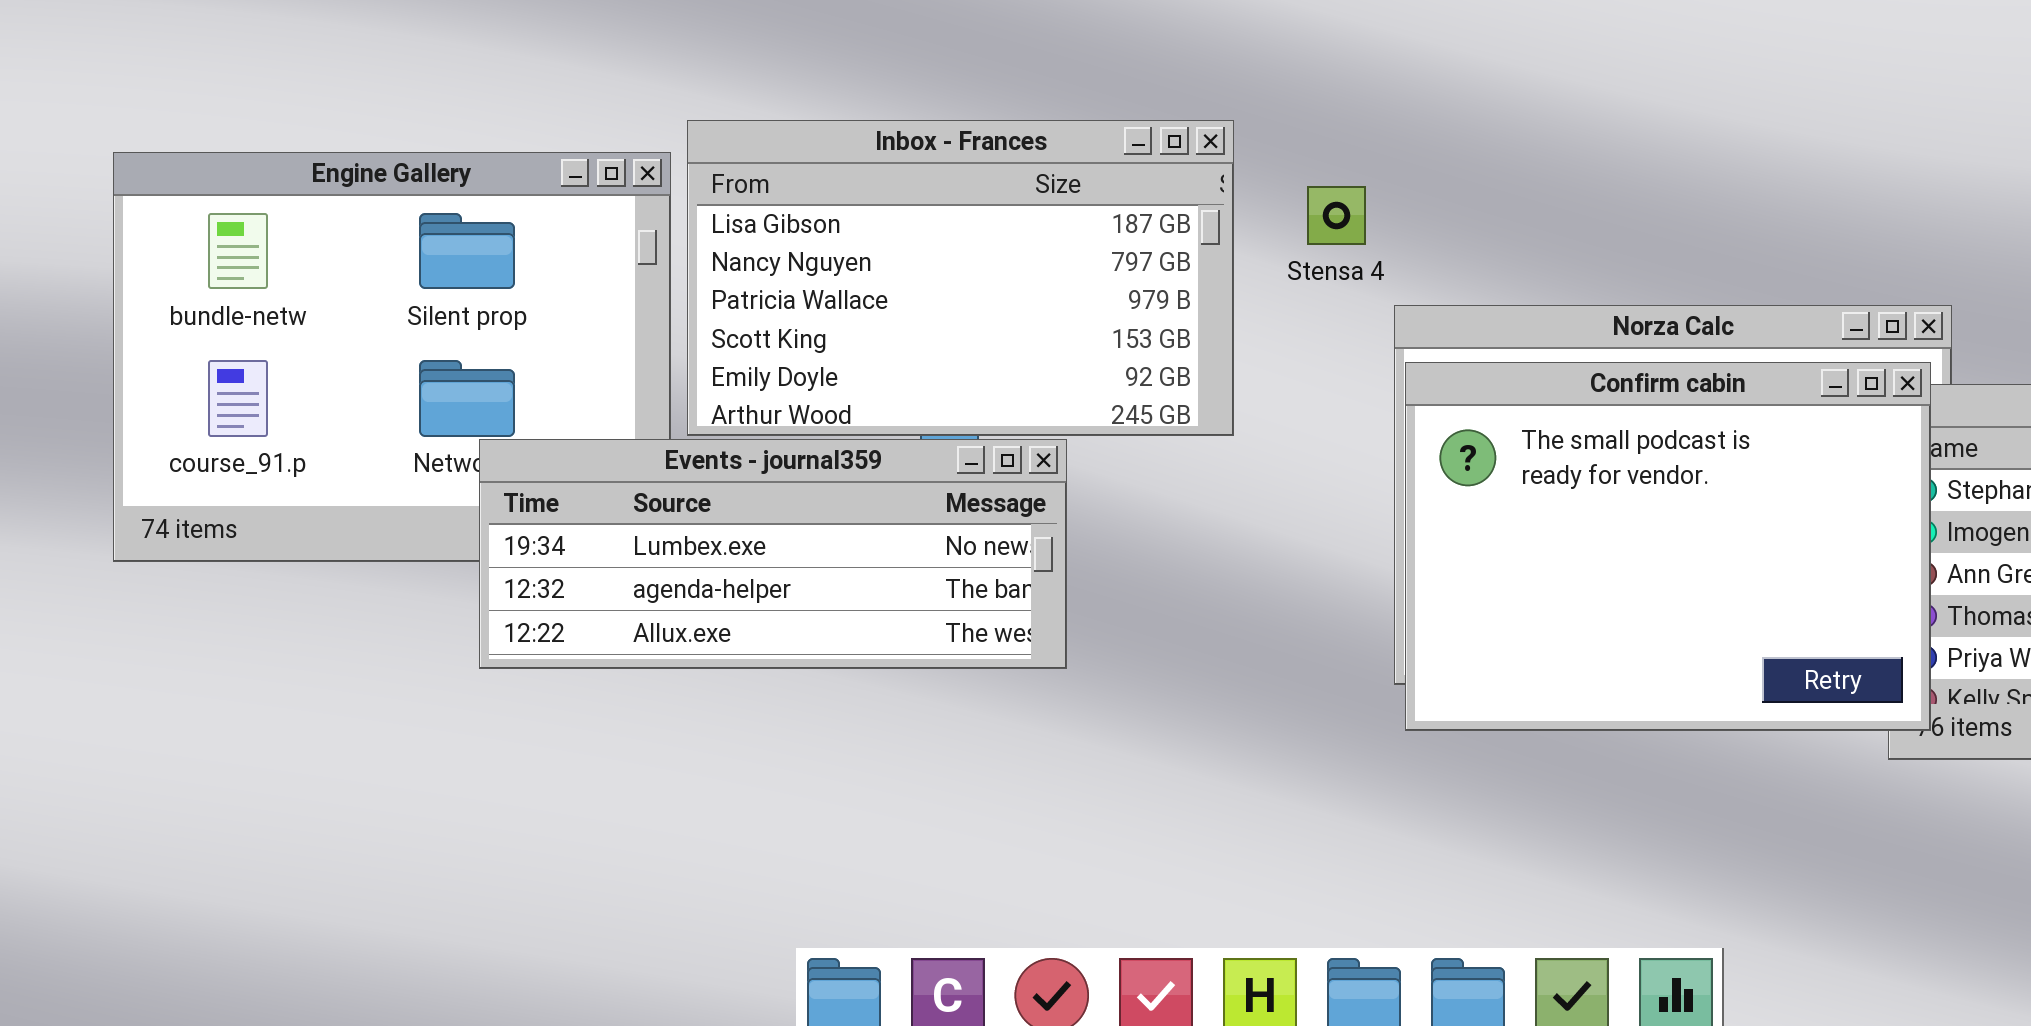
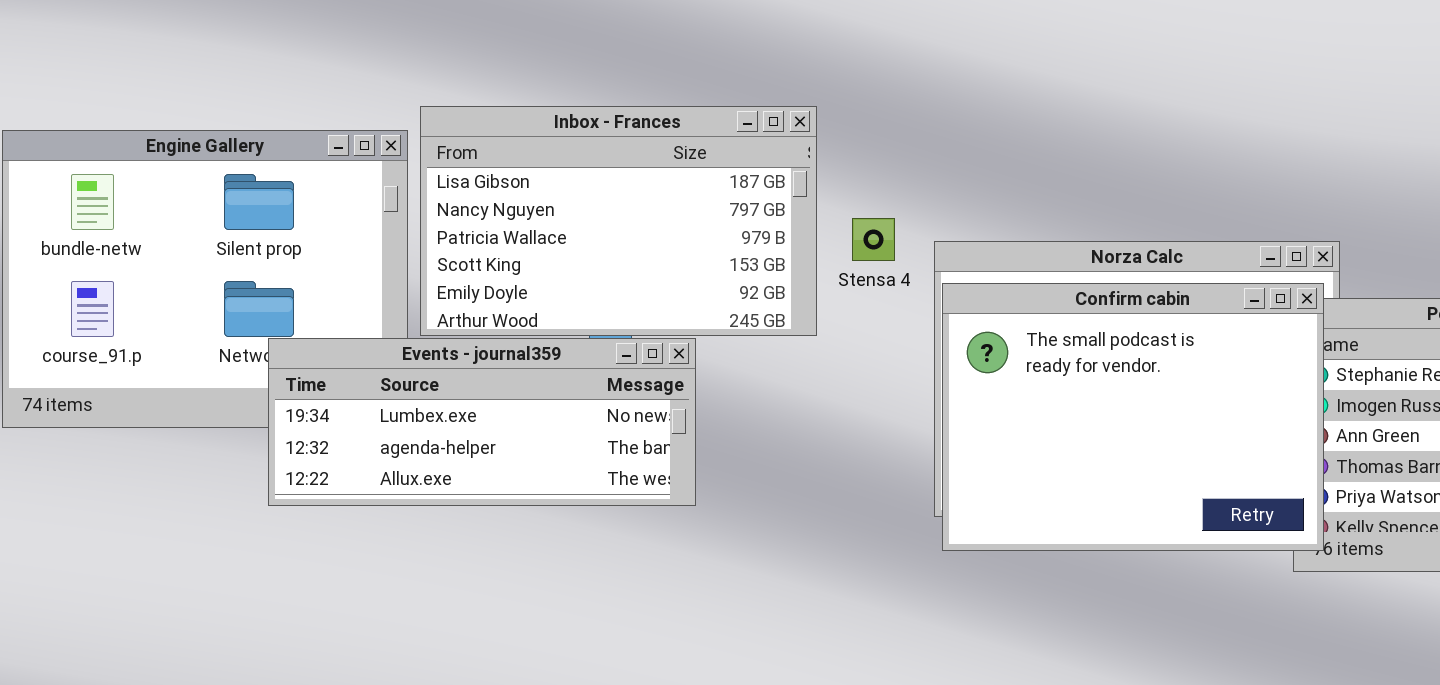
Stensa 4: [1307,186,1366,245] -> [852,218,895,261], moved

